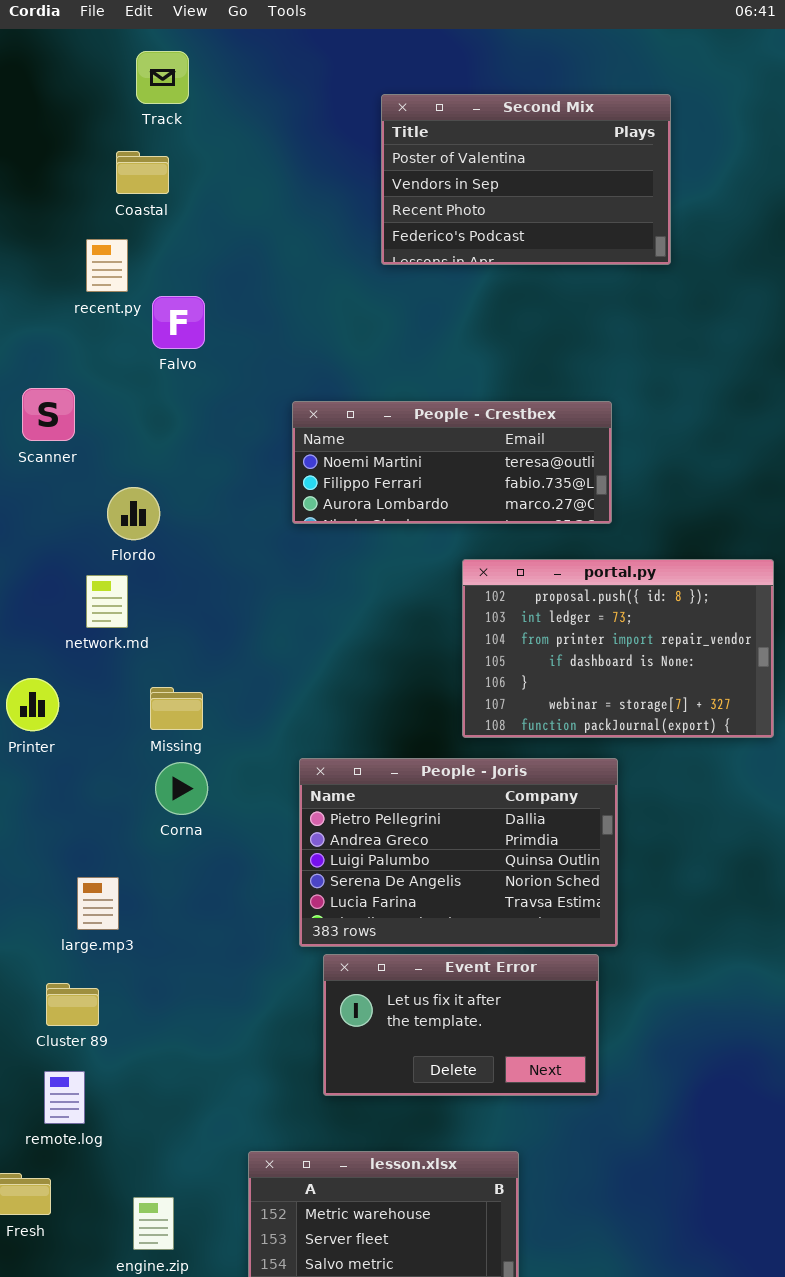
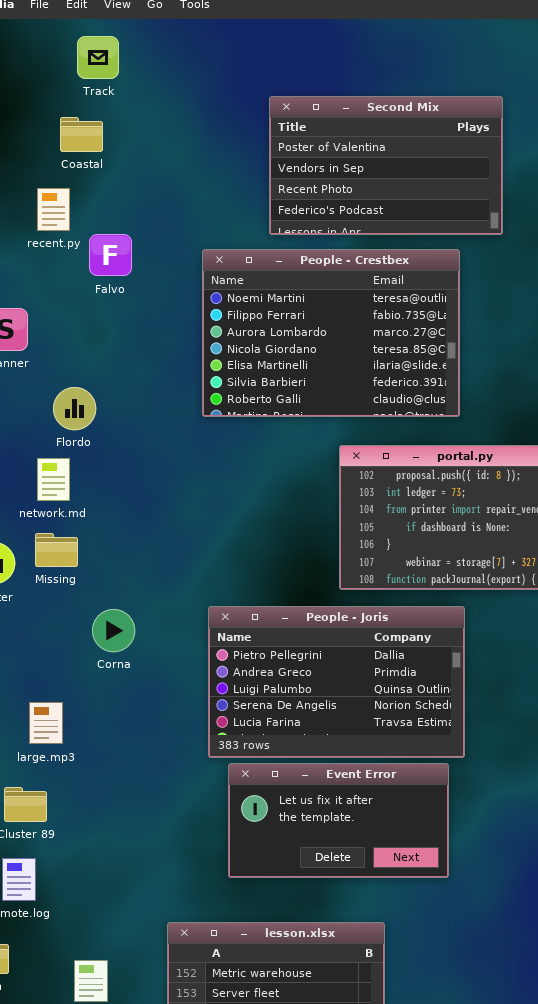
Second Mix: [381,94,671,265] -> [269,96,503,235], moved
People - Crestbex: [292,401,612,524] -> [202,249,460,417], resized
Missing: [150,687,203,730] -> [35,533,78,567], moved

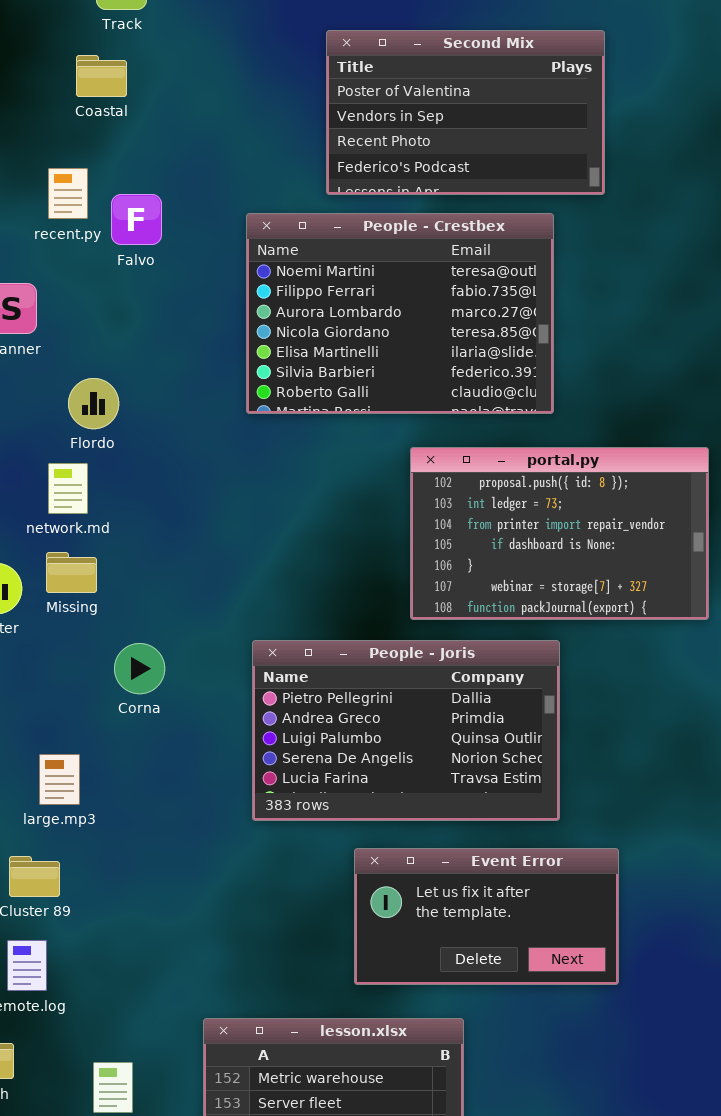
recent.py: [37,188,70,231] -> [48,168,88,219], moved
Event Error: [228,763,449,878] -> [354,848,619,985], moved

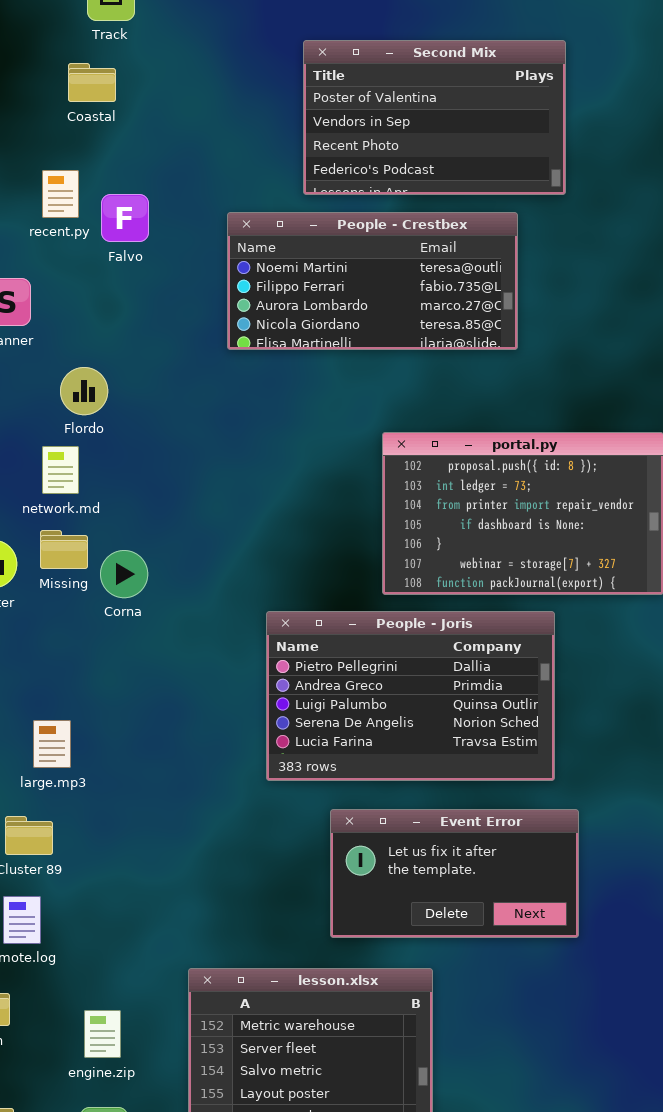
People - Crestbex: [246,213,554,414] -> [227,212,518,350], resized
People - Joris: [252,640,560,821] -> [266,611,555,781], moved
Corna: [114,643,165,694] -> [100,550,148,598], moved

